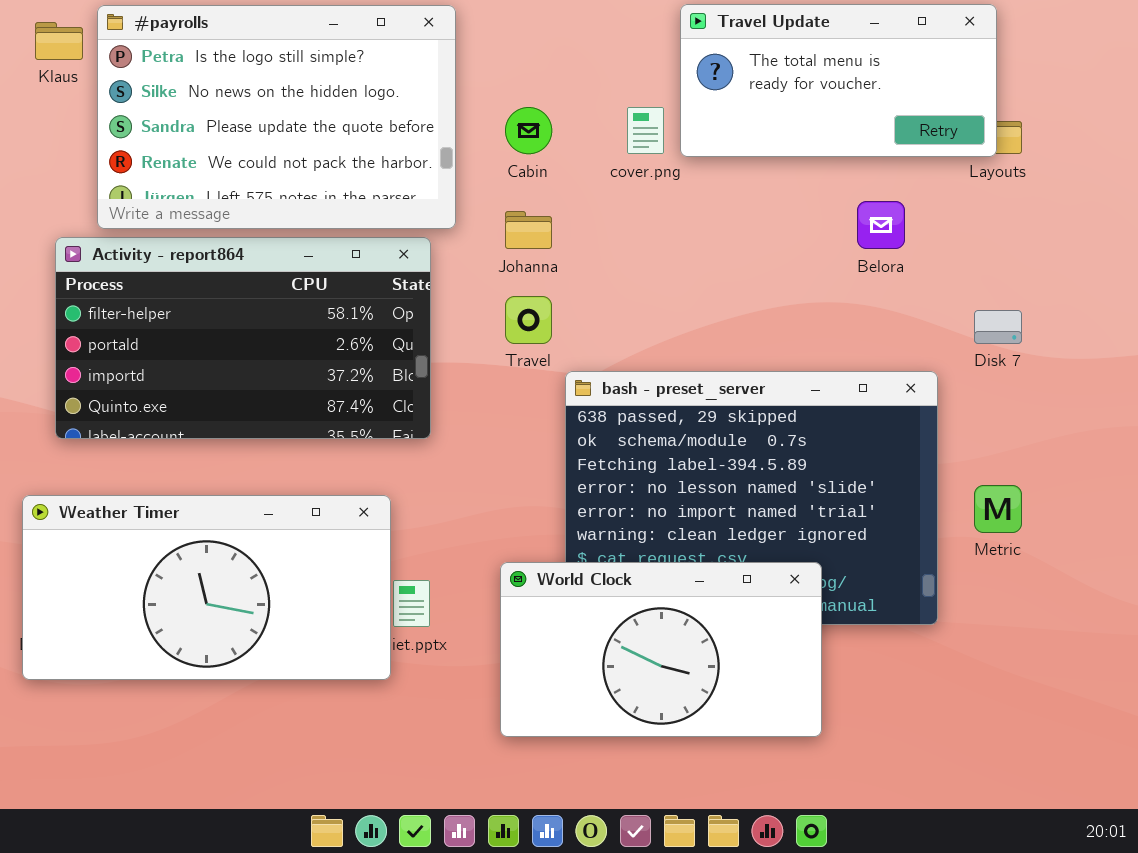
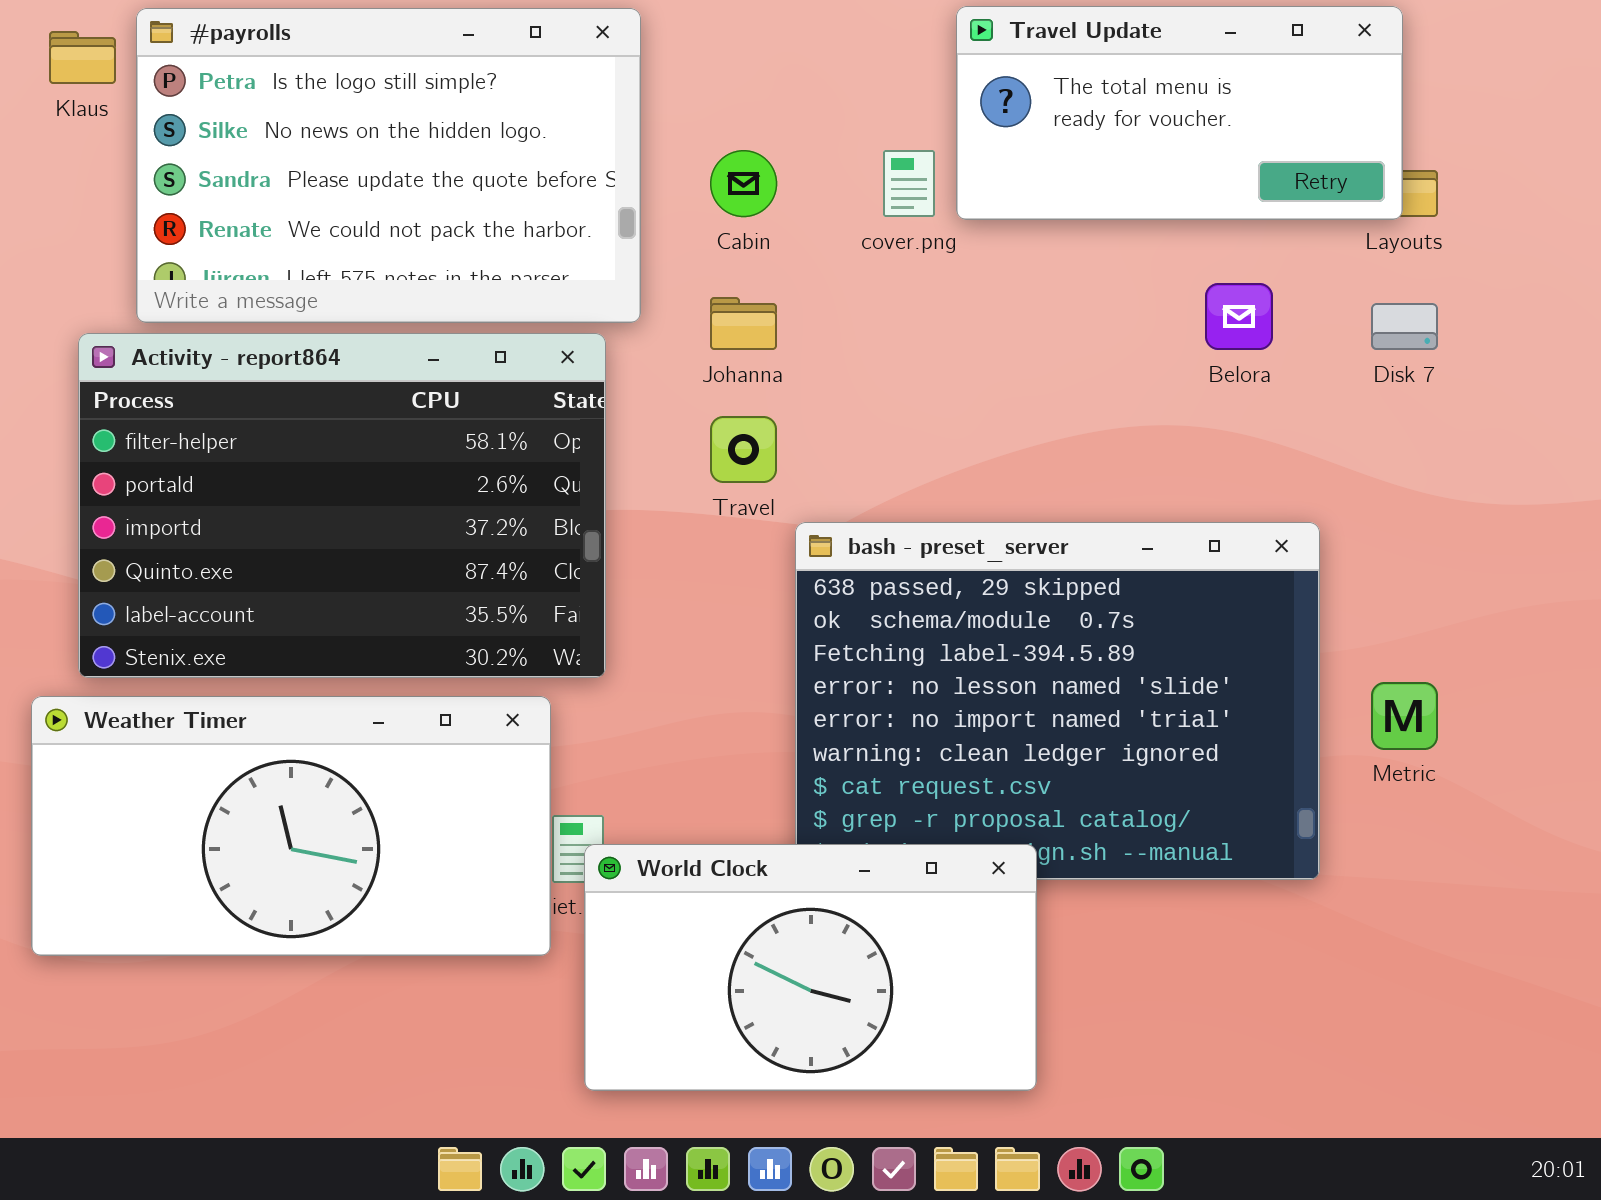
Activity - report864: [55,237,431,439] -> [78,333,606,678], resized
Disk 7: [974,310,1022,344] -> [1371,303,1438,350], moved
World Clock: [500,562,822,737] -> [584,844,1037,1091], moved

